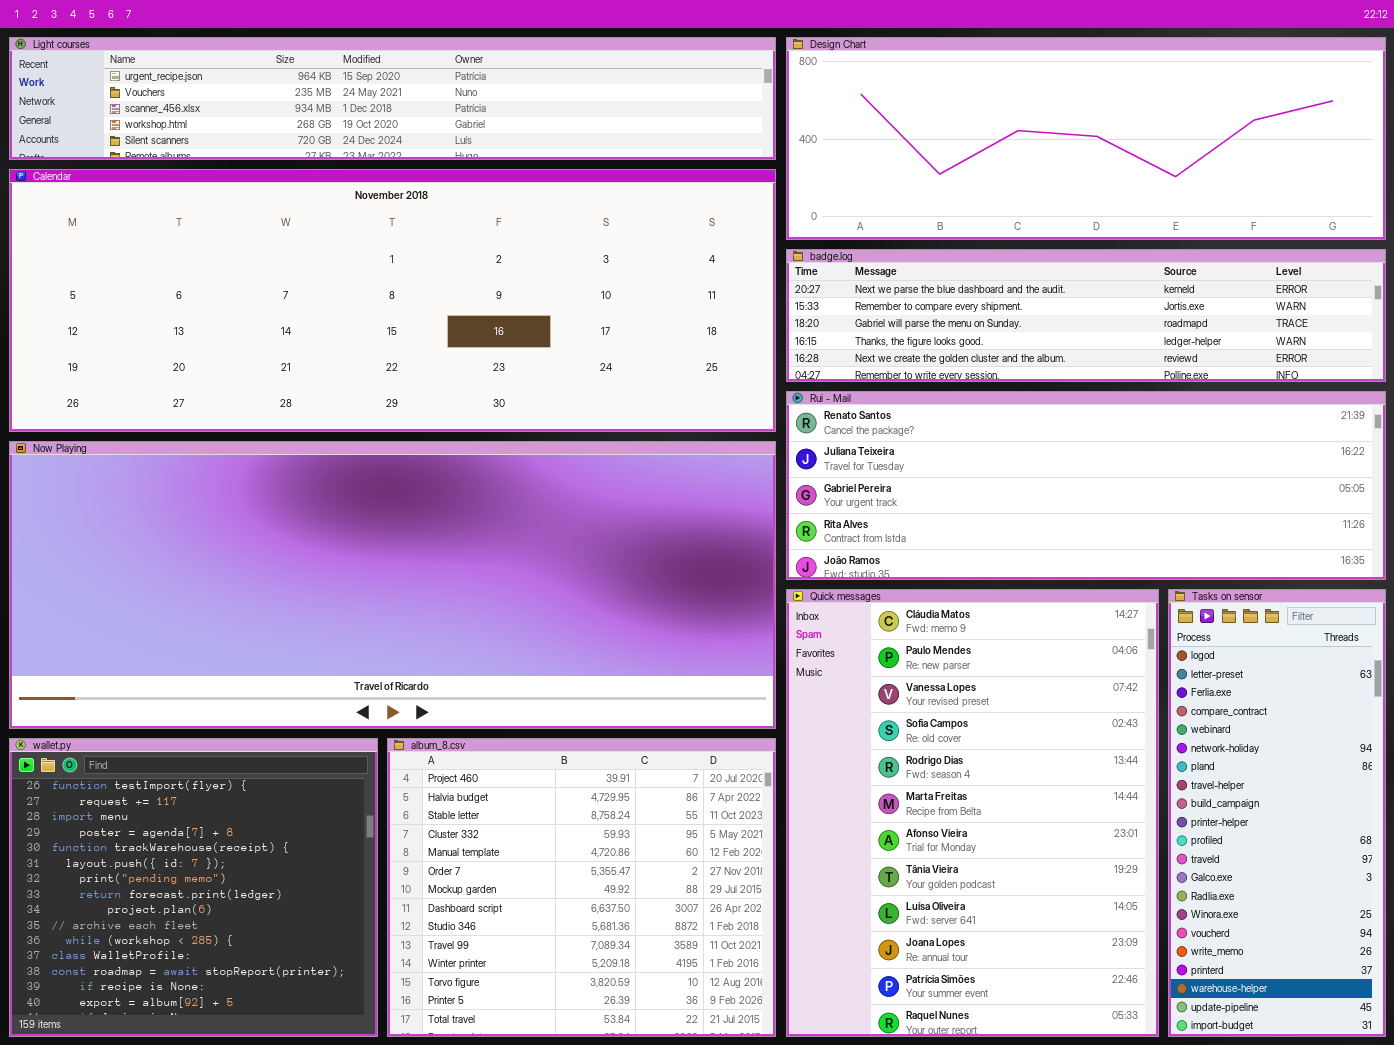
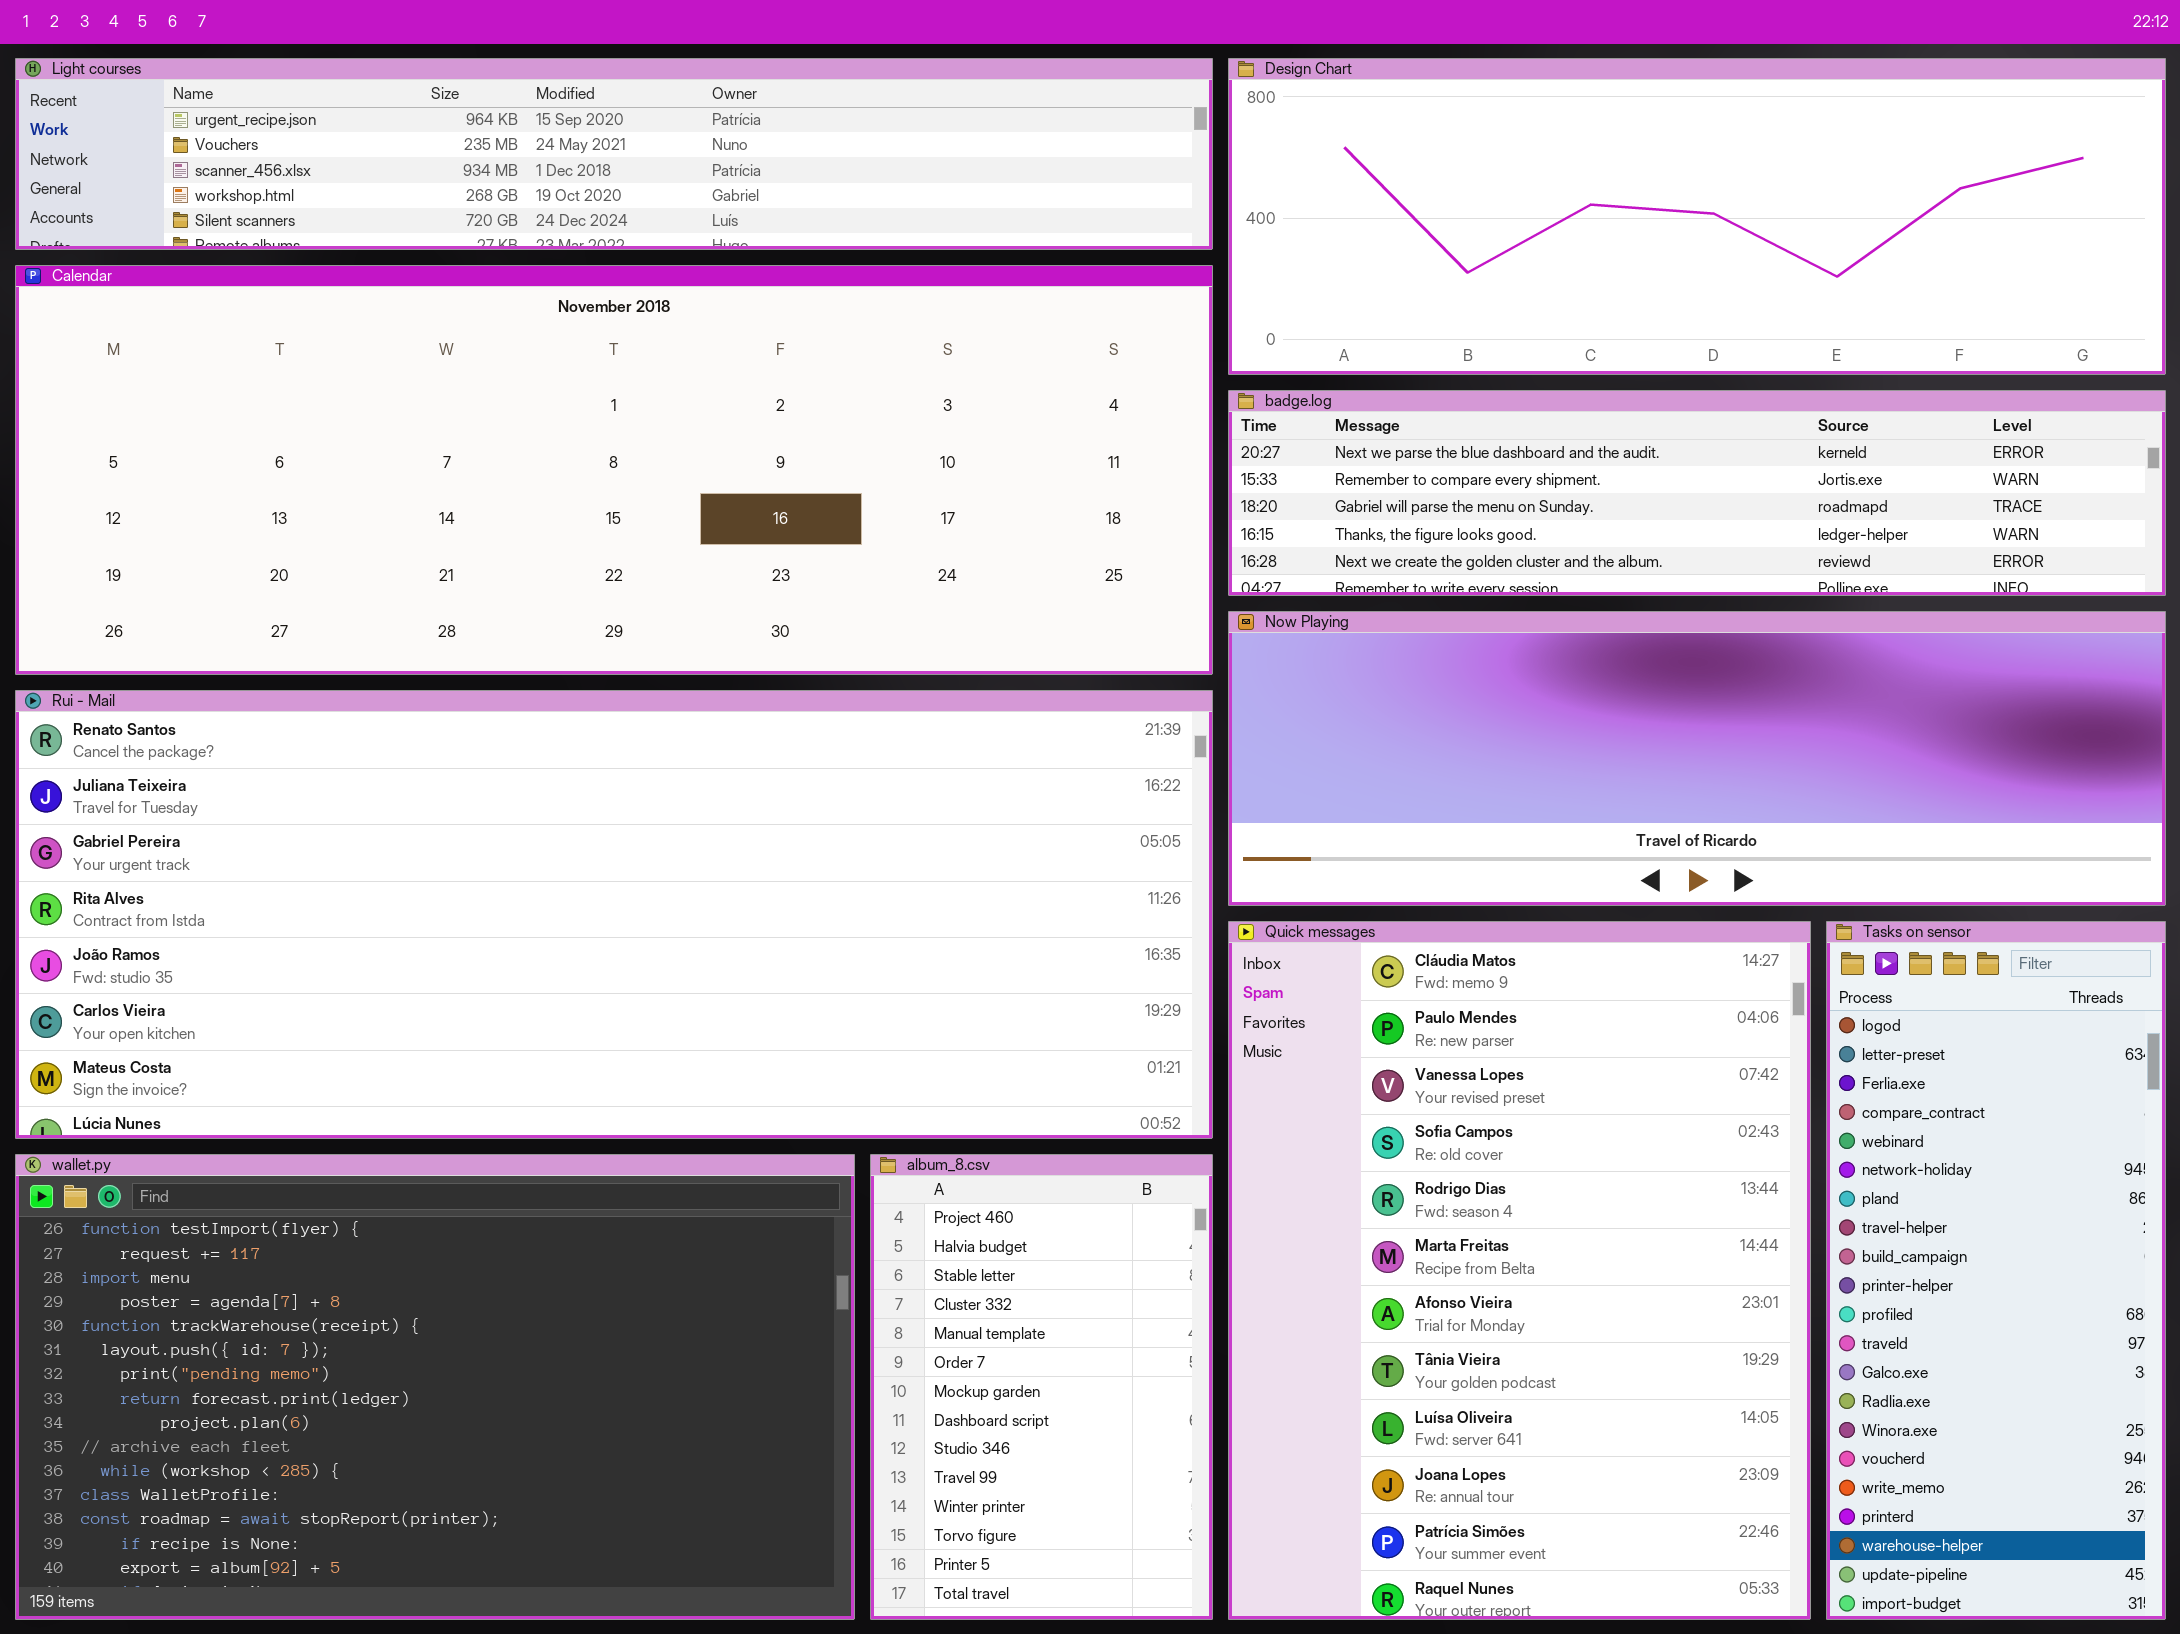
Rui - Mail: [786,391,1386,580] -> [15,690,1213,1139], moved, resized
Now Playing: [9,441,776,729] -> [1228,611,2166,906], moved, resized
wallet.py: [9,738,378,1037] -> [15,1154,855,1620], resized
album_8.csv: [387,738,776,1037] -> [870,1154,1213,1620], resized

